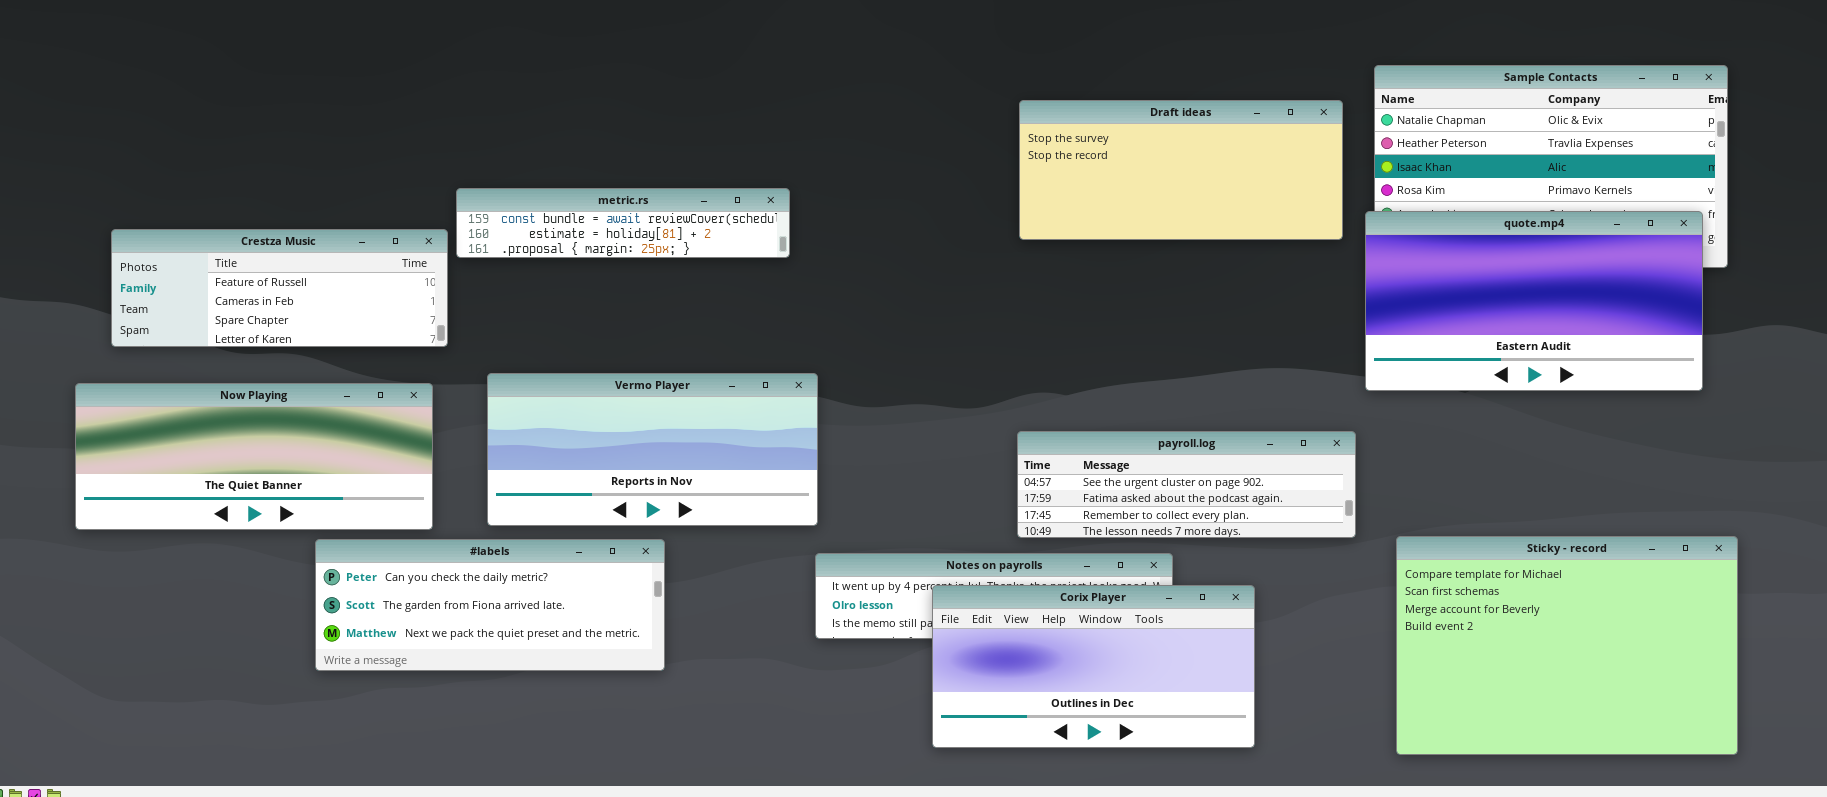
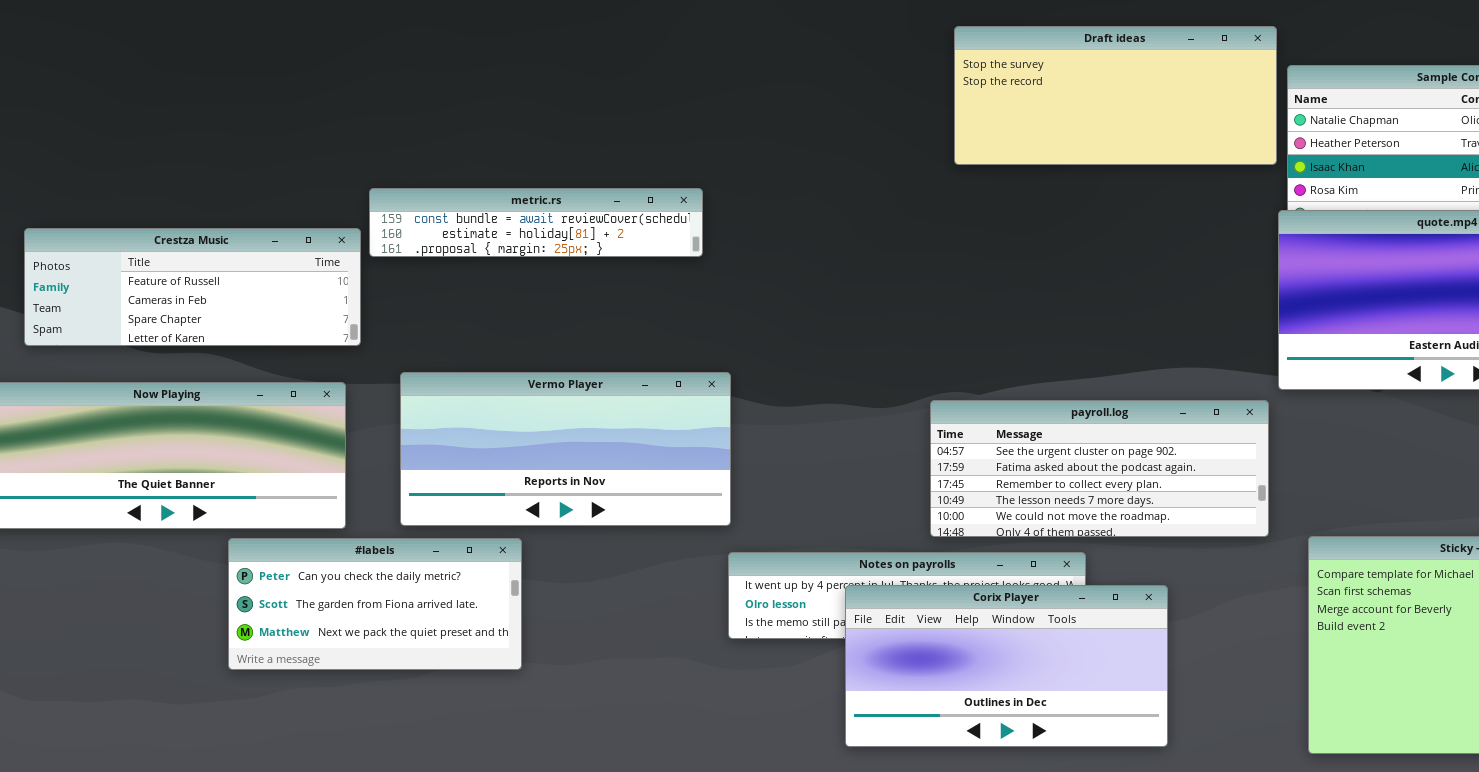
Draft ideas: [1019,100,1343,240] -> [954,26,1277,165], moved
payroll.log: [1017,431,1356,538] -> [930,400,1269,537], resized
#labels: [315,539,665,671] -> [228,538,522,670], resized

